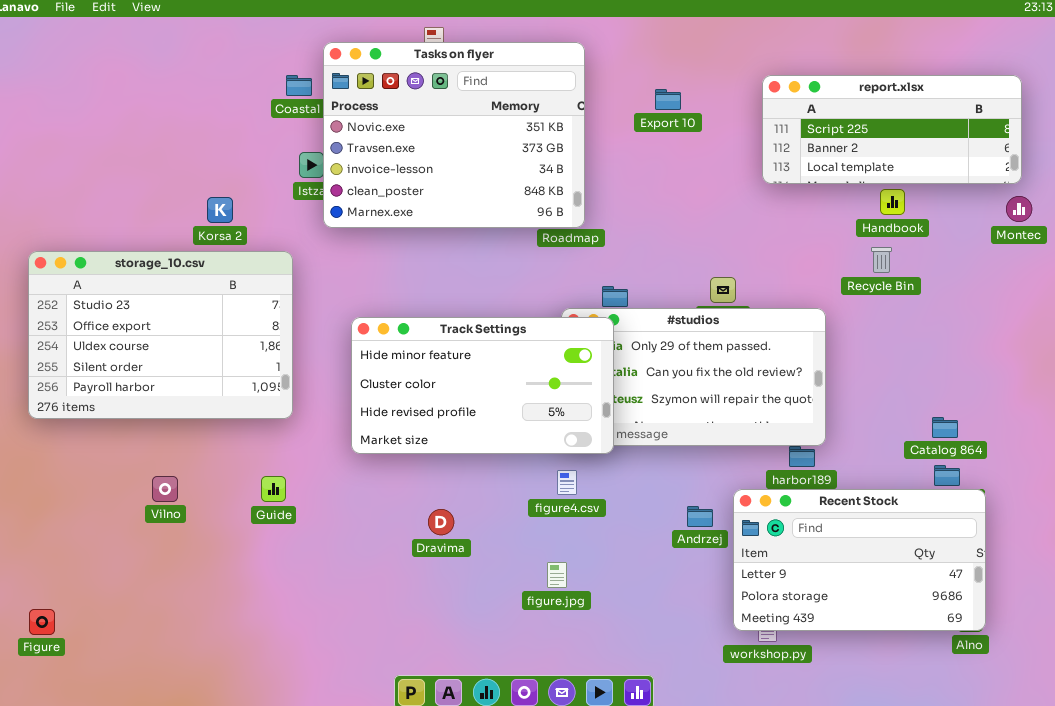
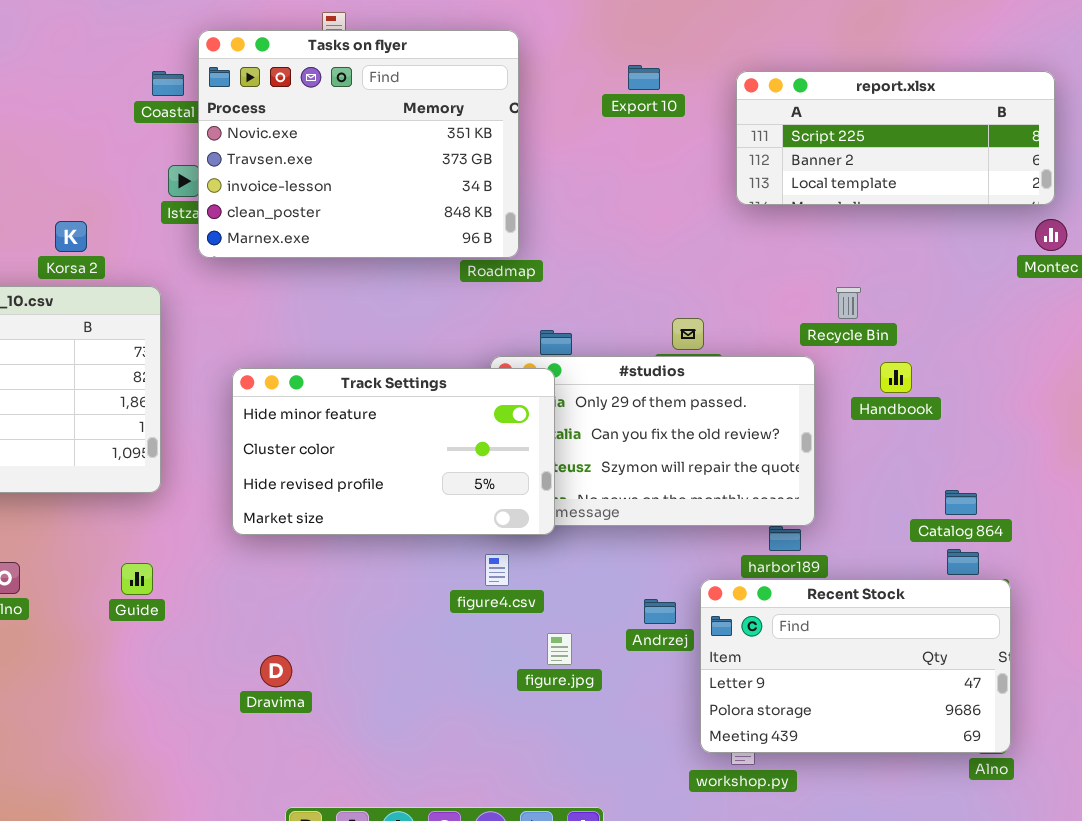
Export 10: [655,89,681,110] -> [628,65,660,90], moved
Handbook: [880,189,905,215] -> [880,362,912,393], moved
Recycle Bin: [871,247,892,273] -> [836,287,861,319], moved
Dravima: [428,509,454,535] -> [260,655,292,687], moved
figure.jpg: [547,562,567,588] -> [547,633,572,665], moved

